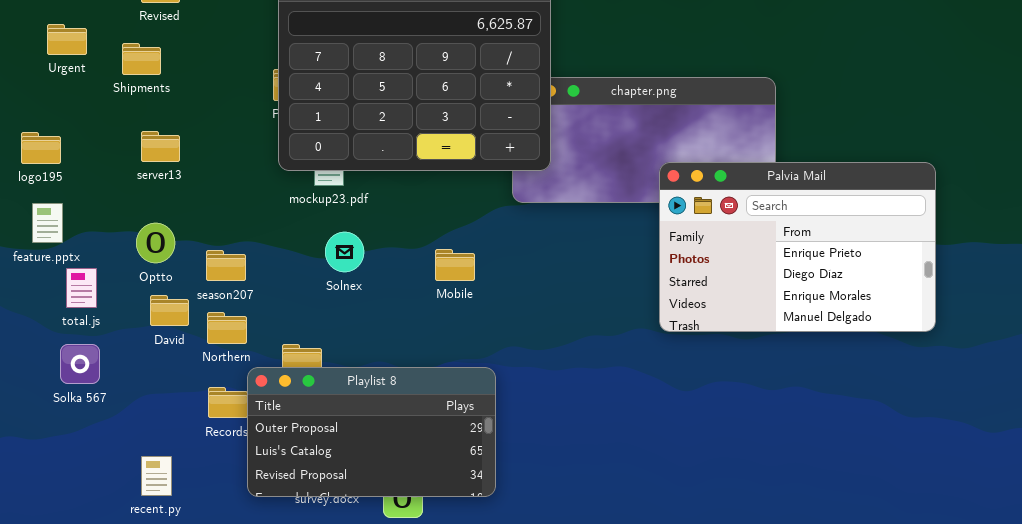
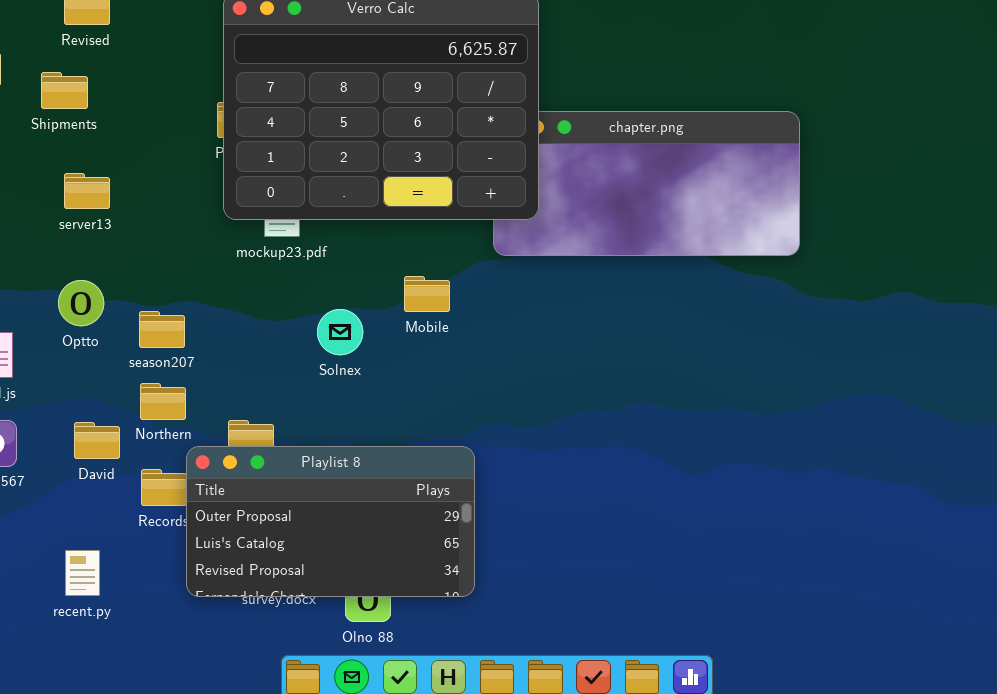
Palvia Mail: [659,162,936,332] -> none, closed
Solnex: [325,232,364,272] -> [317,309,363,355], moved
Mobile: [435,249,475,281] -> [404,276,450,312], moved
David: [150,295,189,326] -> [74,422,120,459], moved

